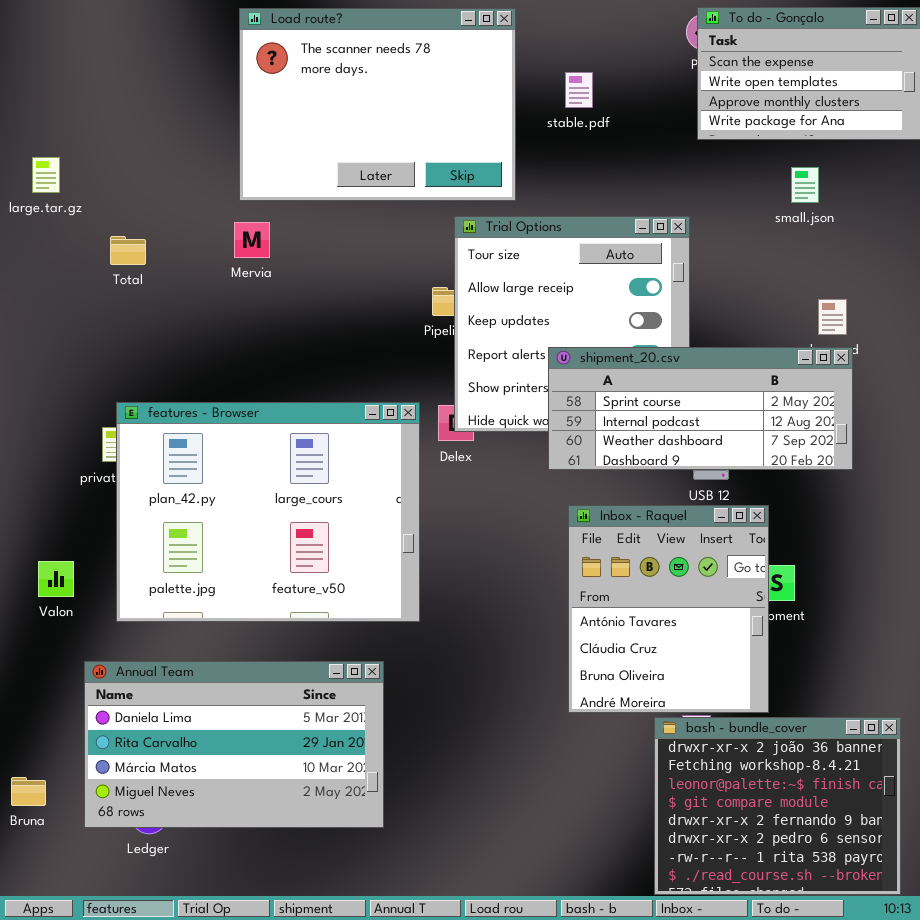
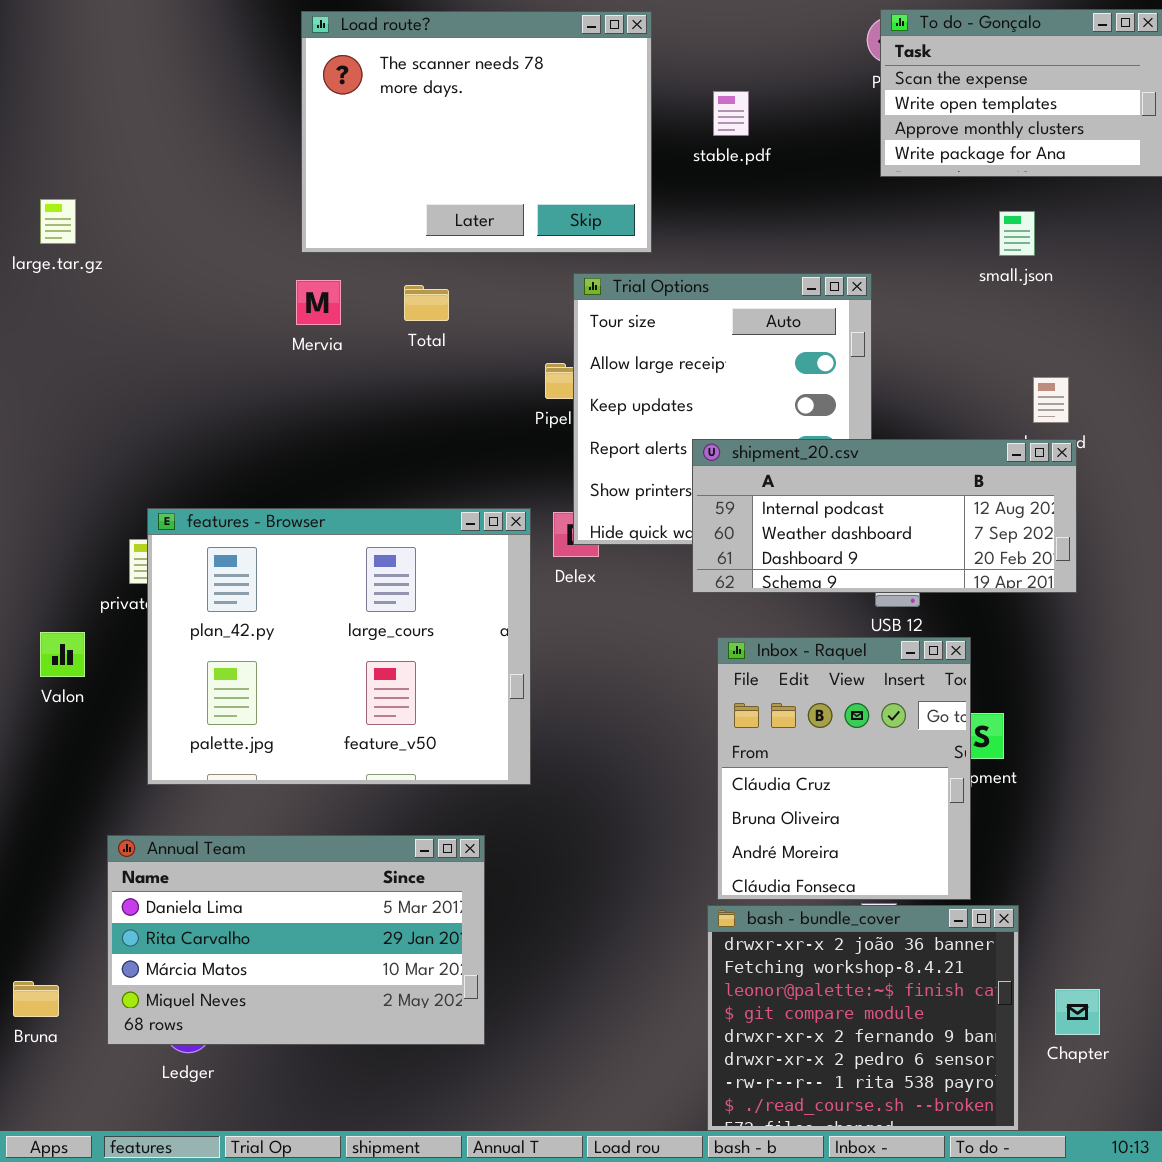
Total: [110,236,146,265] -> [404,285,449,321], moved
shipment_20.csv: [548,347,853,470] -> [692,439,1077,593], scrolled down 1 row
Inbox - Raquel: [568,505,769,713] -> [717,637,971,900], scrolled down 1 row
Valon: [38,561,74,597] -> [40,632,85,677], moved
bash - bundle_cover: [654,717,901,895] -> [707,905,1019,1131], moved

